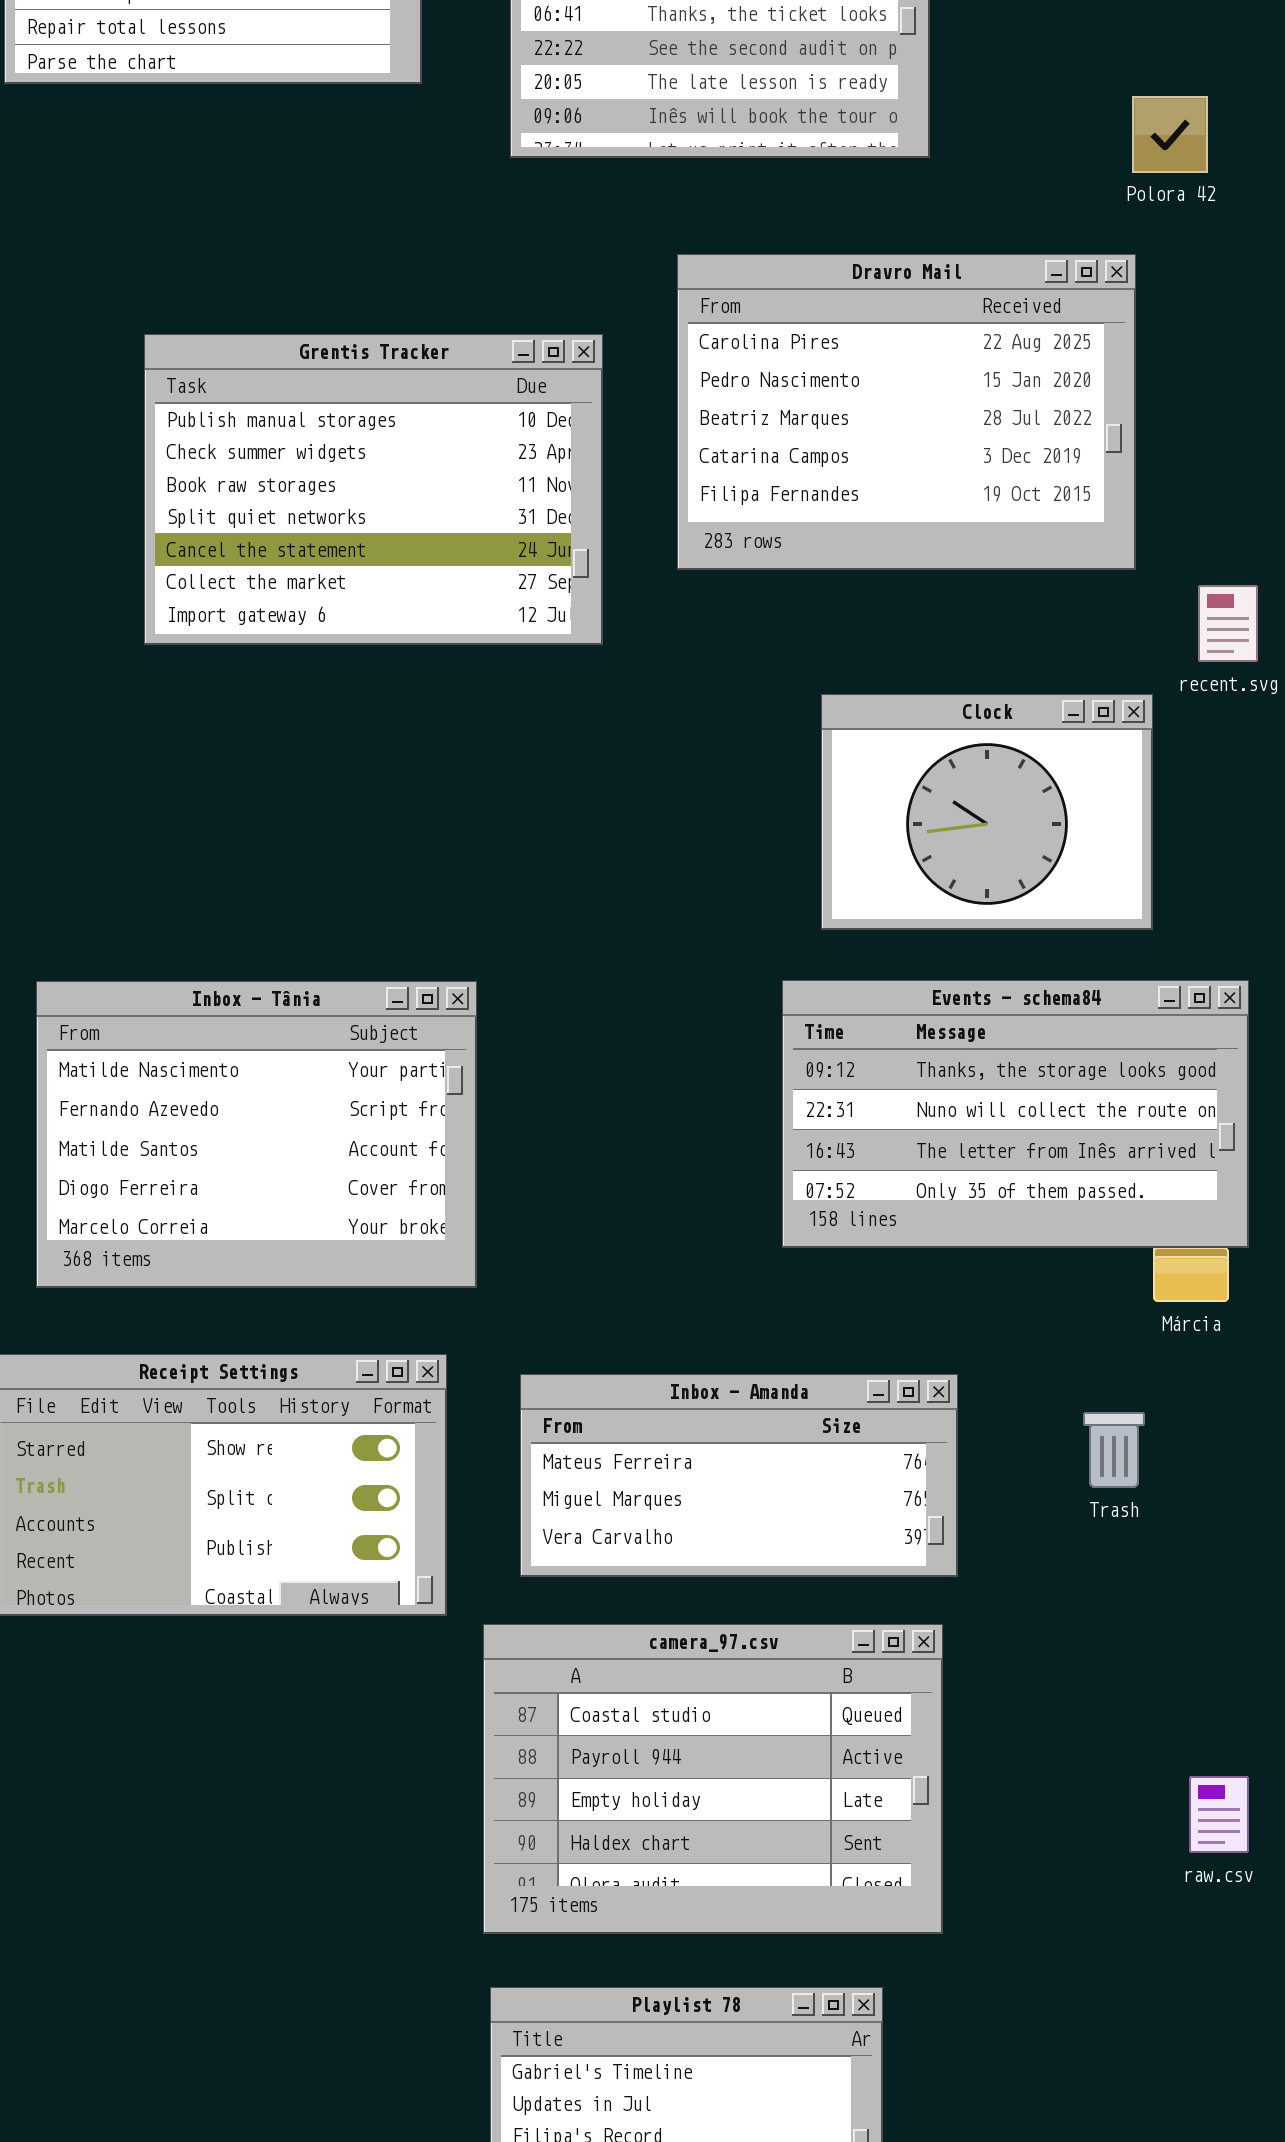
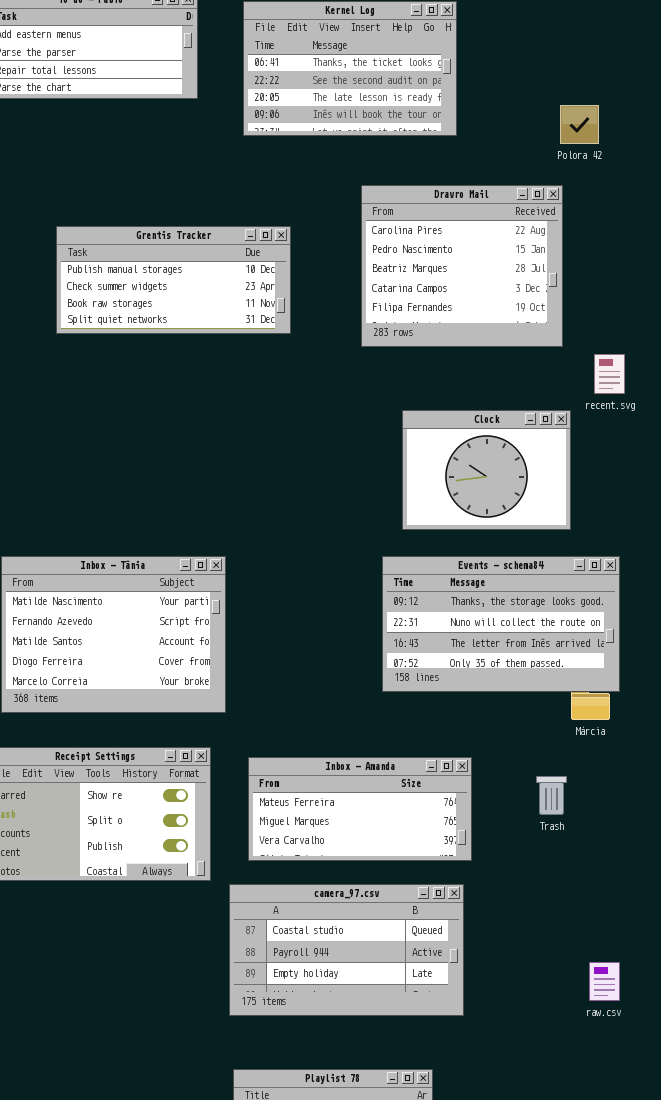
Dravro Mail: [677,254,1136,570] -> [361,185,563,347], resized
Grentis Tracker: [144,334,603,645] -> [56,226,291,334], resized
camera_97.csv: [483,1624,943,1934] -> [229,884,464,1016], resized

